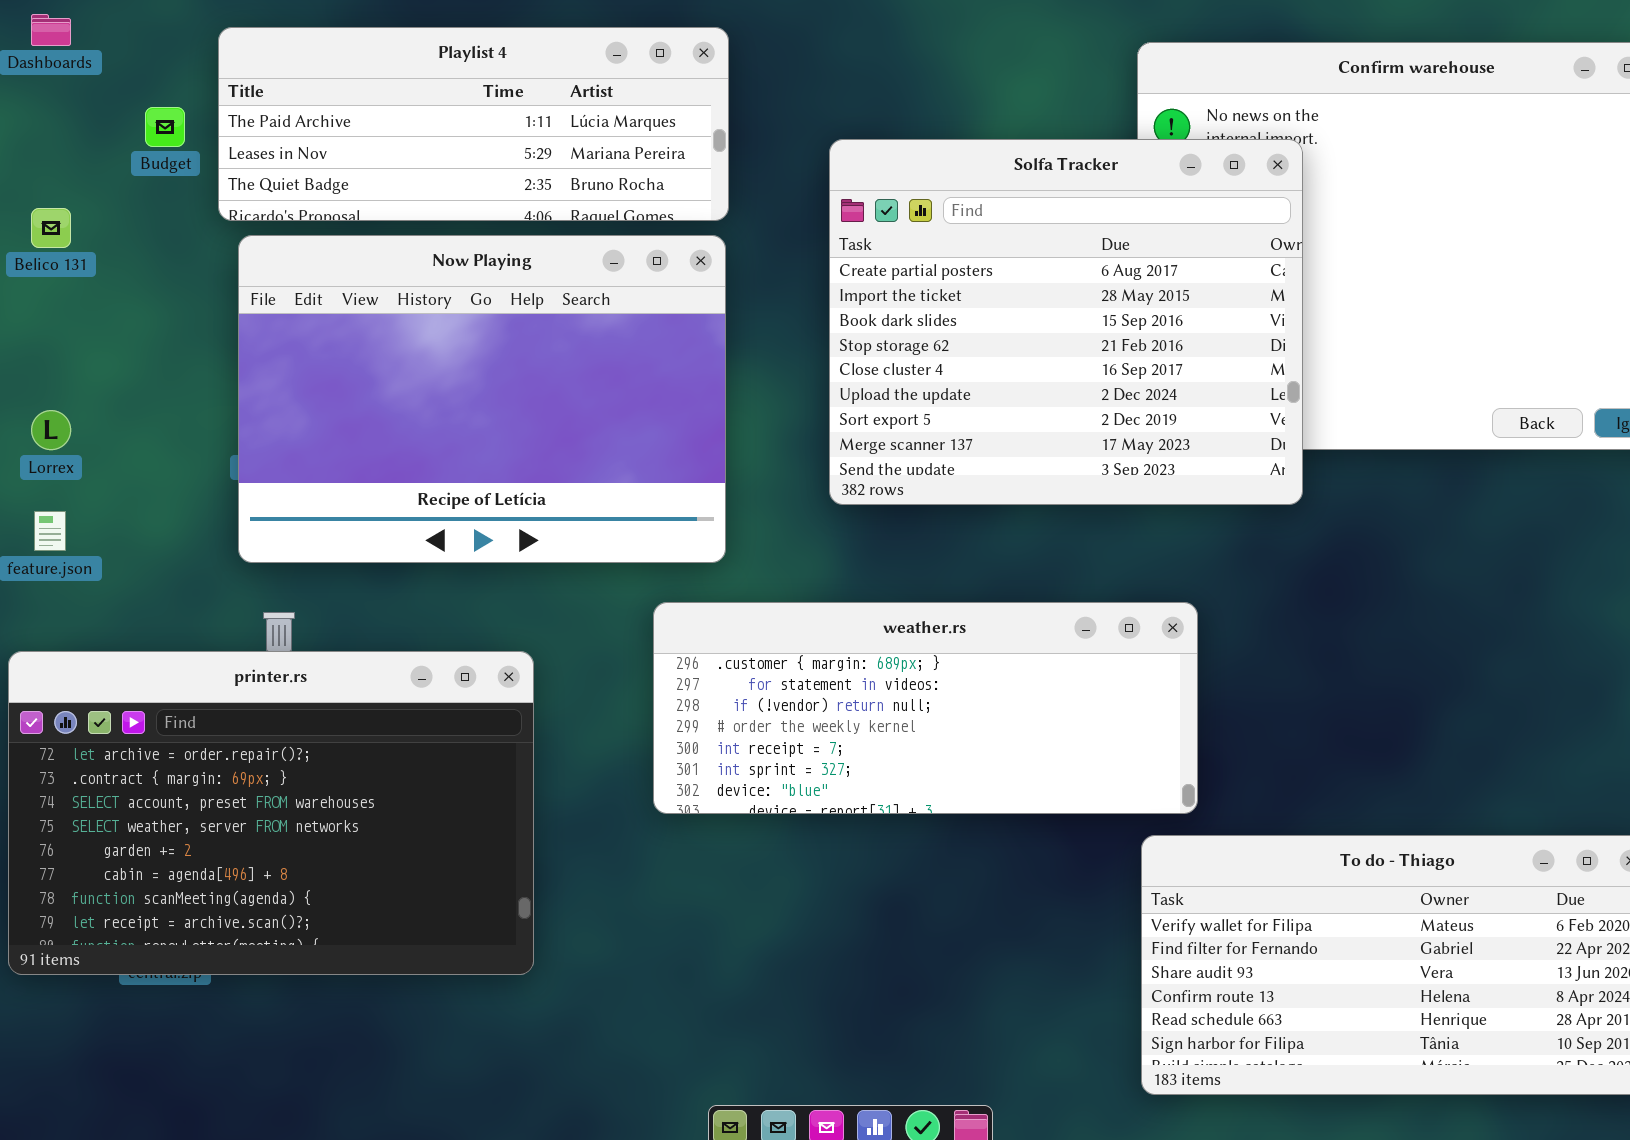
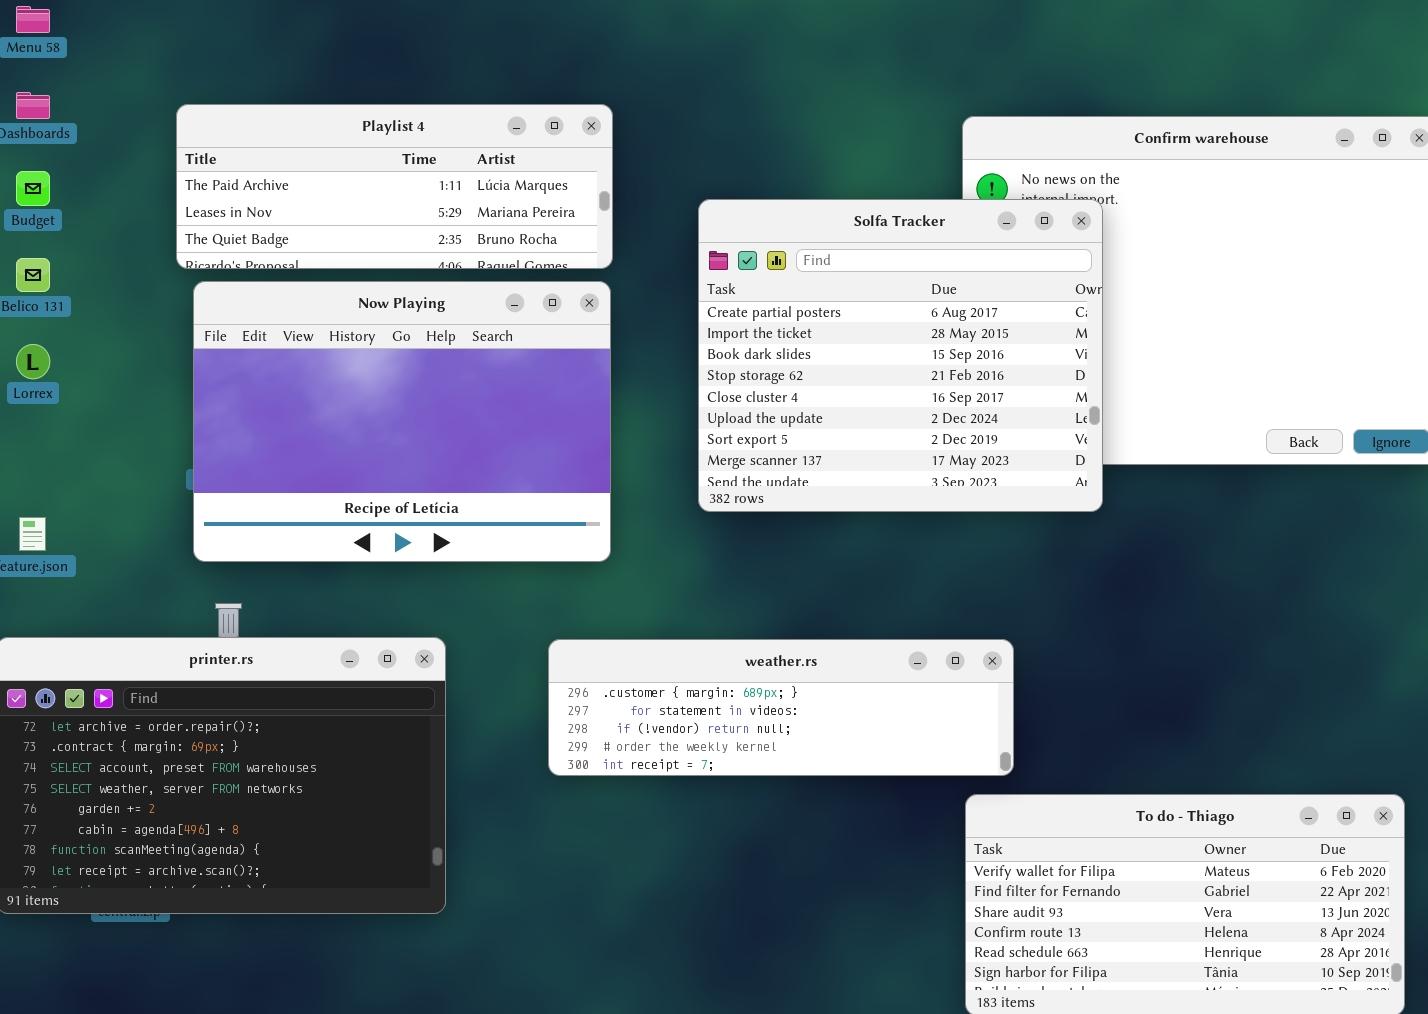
Budget: [145,107,185,147] -> [16,171,50,206], moved
Lorrex: [31,410,71,450] -> [16,344,50,379], moved
weather.rs: [653,602,1198,814] -> [548,639,1014,776], resized

